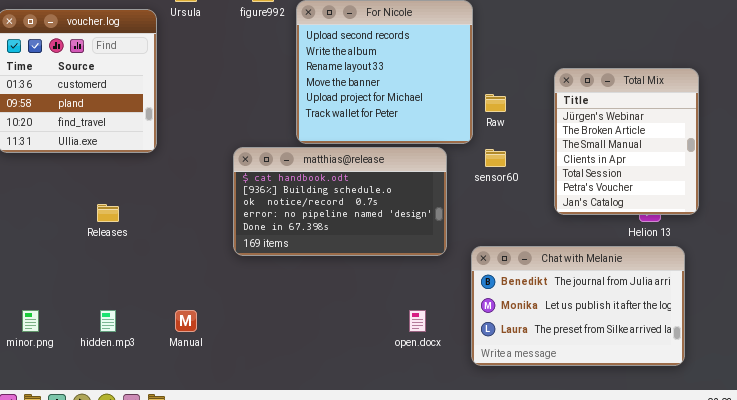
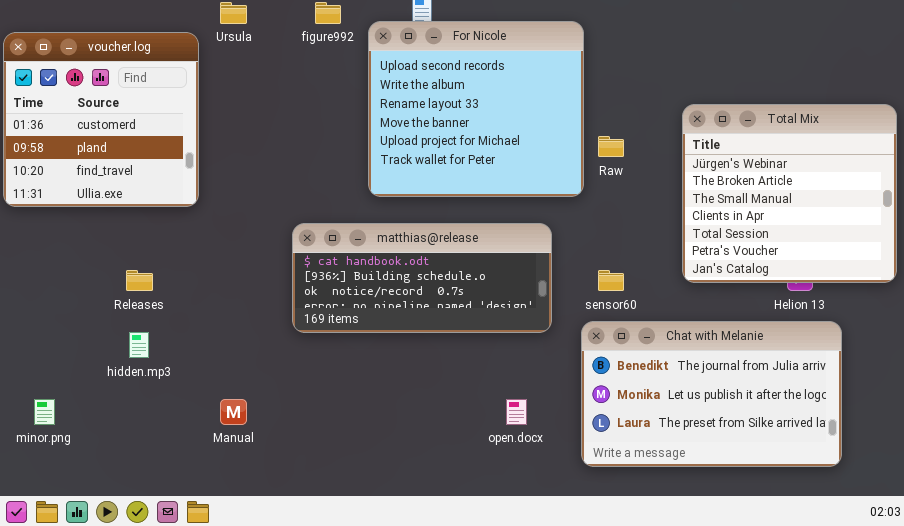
Total Mix: [554,68,699,215] -> [682,104,897,283], resized
matthias@release: [233,147,447,256] -> [292,223,552,333], resized
sensor60: [485,149,506,167] -> [598,270,624,291], moved
hidden.mp3: [100,310,116,332] -> [129,332,149,358], moved

